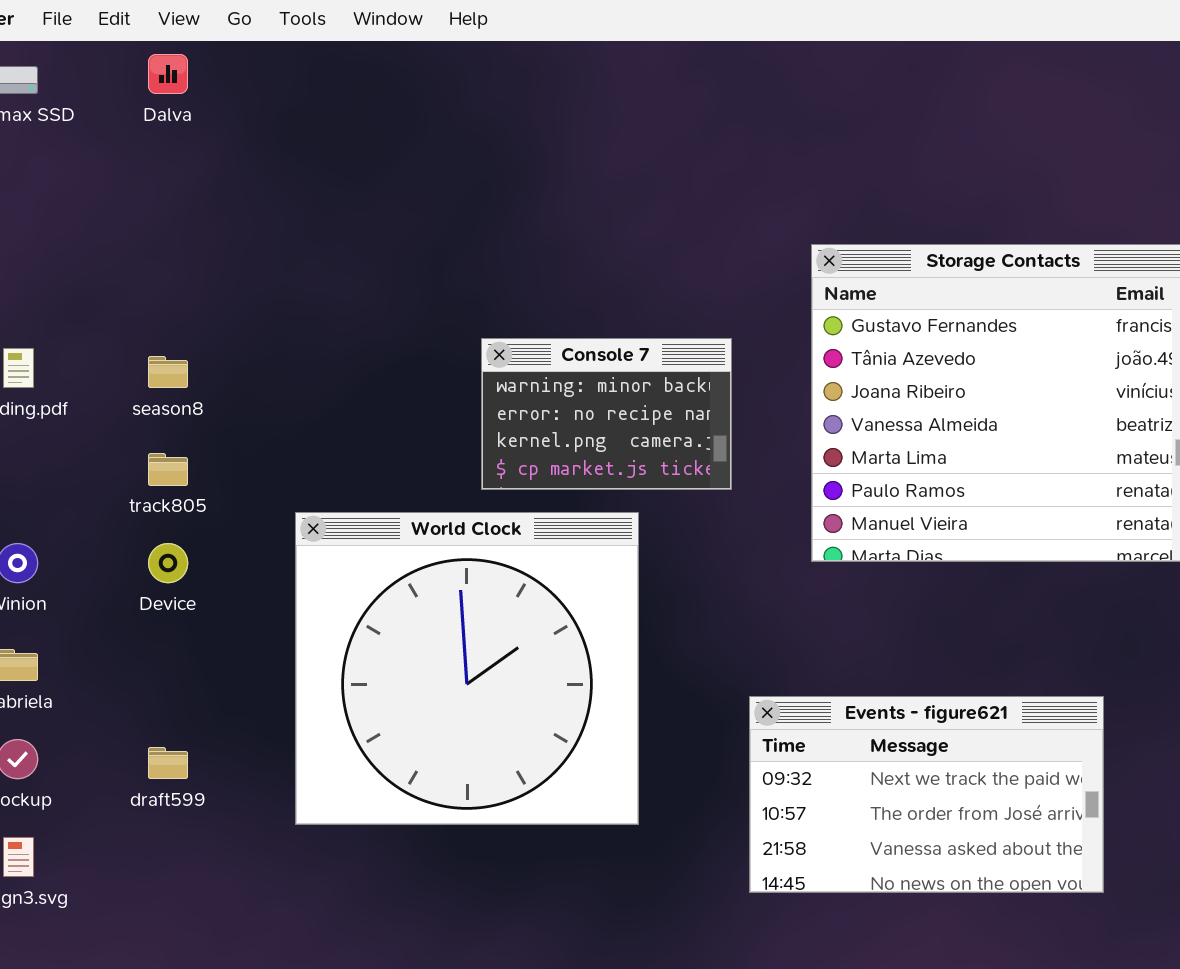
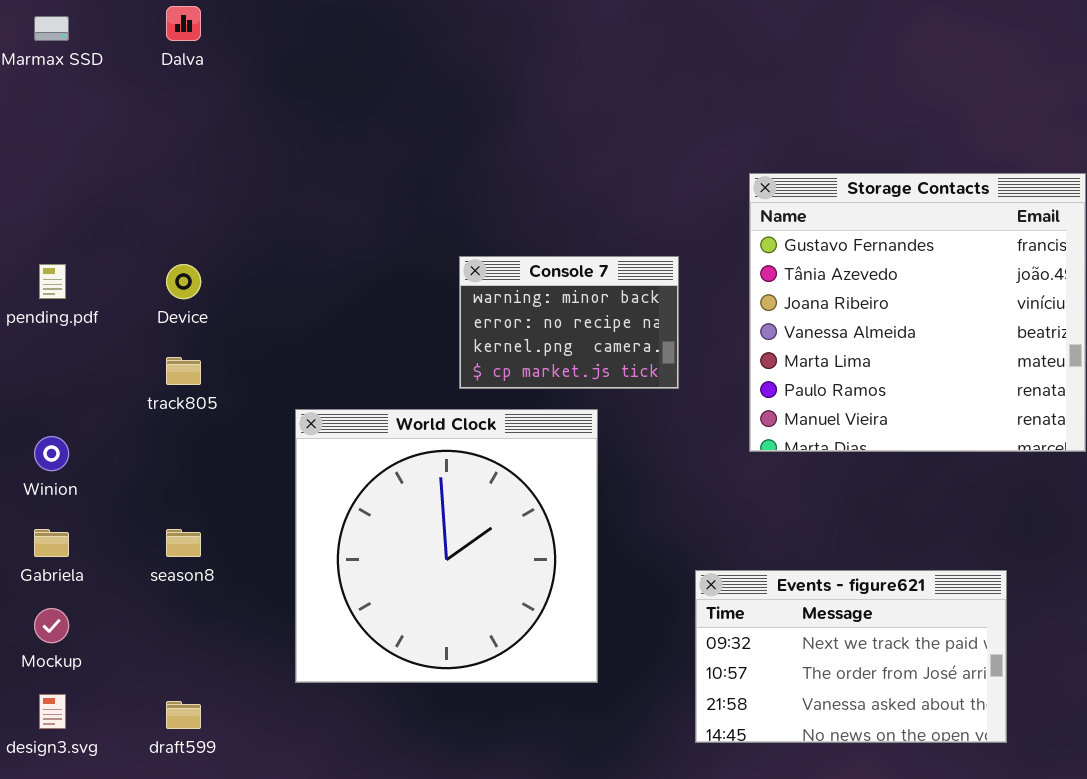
season8: [148,356,188,388] -> [166,529,201,557], moved
Device: [148,543,188,583] -> [166,264,201,299], moved
draft599: [148,747,188,779] -> [166,701,201,729], moved

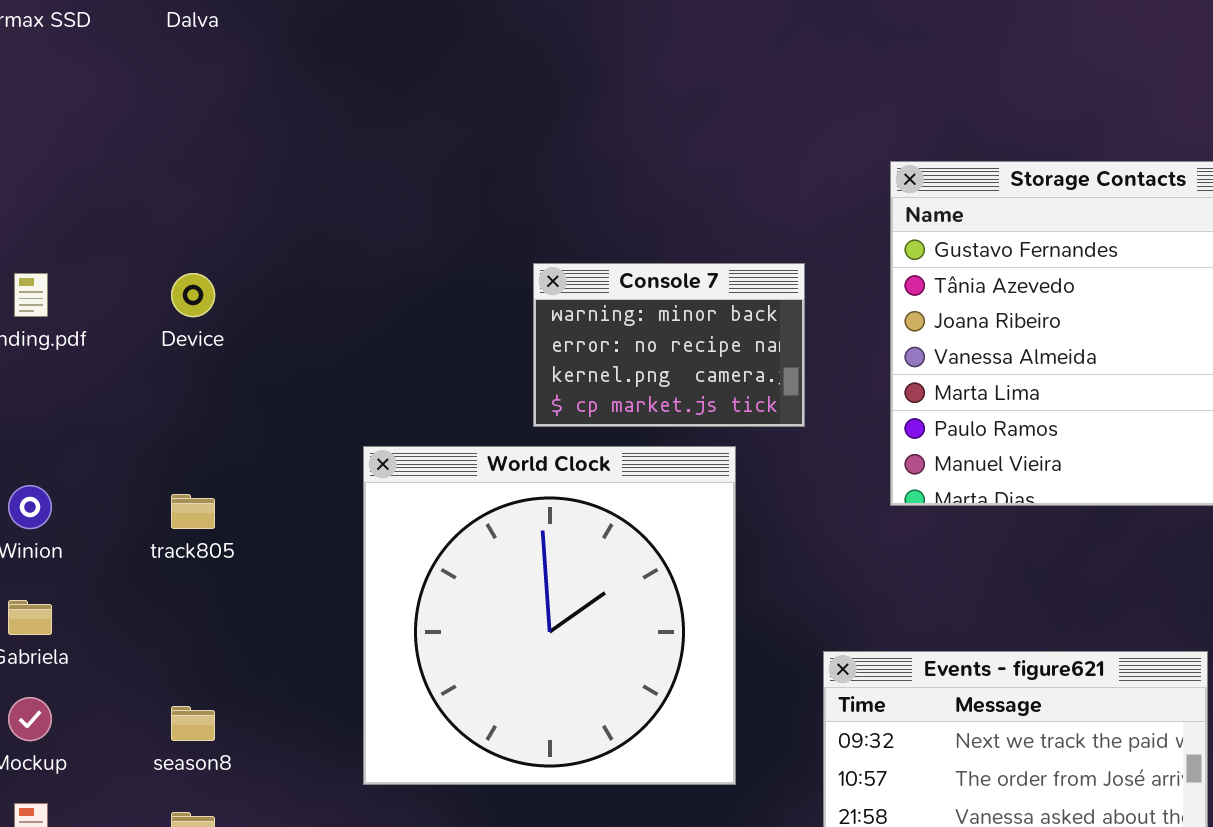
track805: [166,357,201,385] -> [171,494,215,529], moved
World Clock: [295,409,598,683] -> [363,446,736,785], moved
season8: [166,529,201,557] -> [171,706,215,741], moved

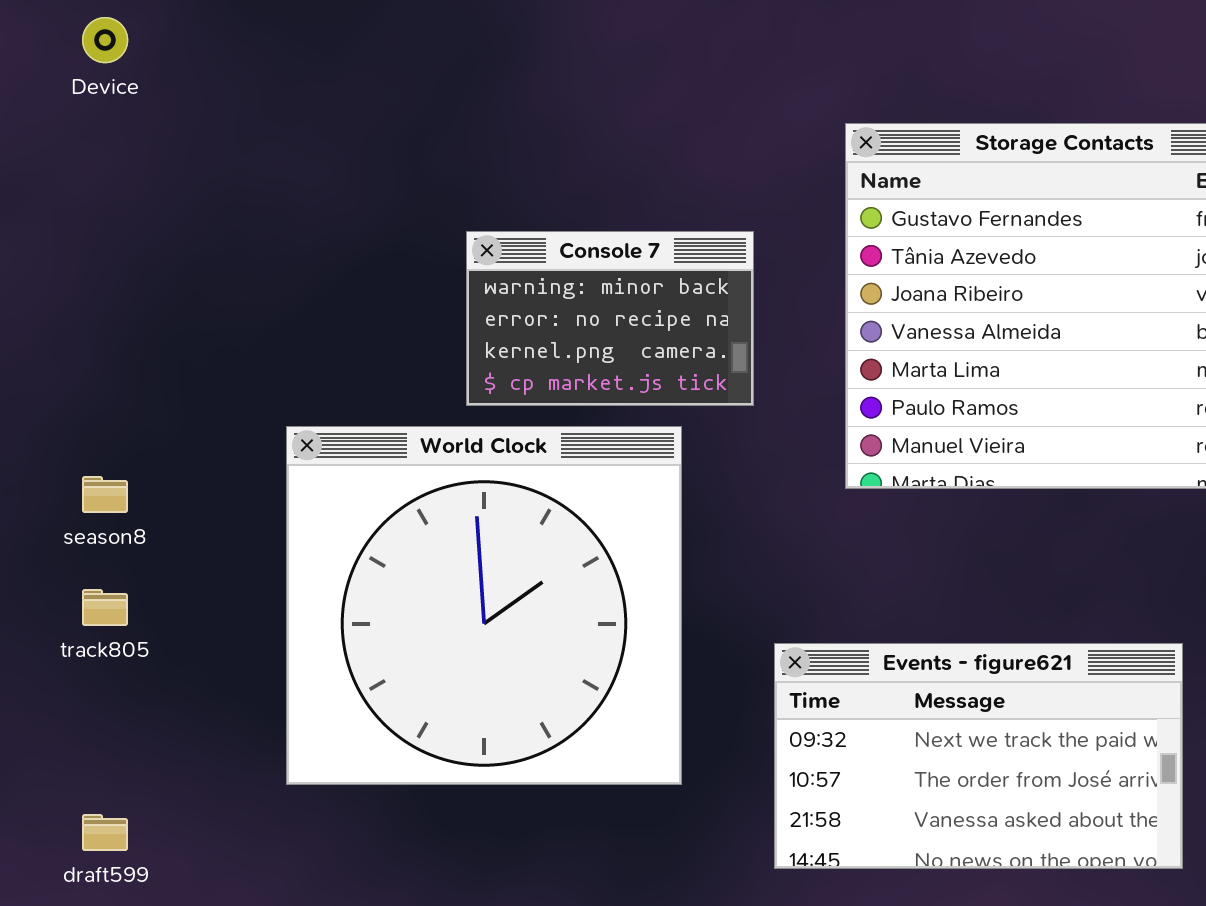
Device: [171,273,215,317] -> [82,17,128,63], moved
track805: [171,494,215,529] -> [82,589,128,626], moved
season8: [171,706,215,741] -> [82,476,128,513], moved

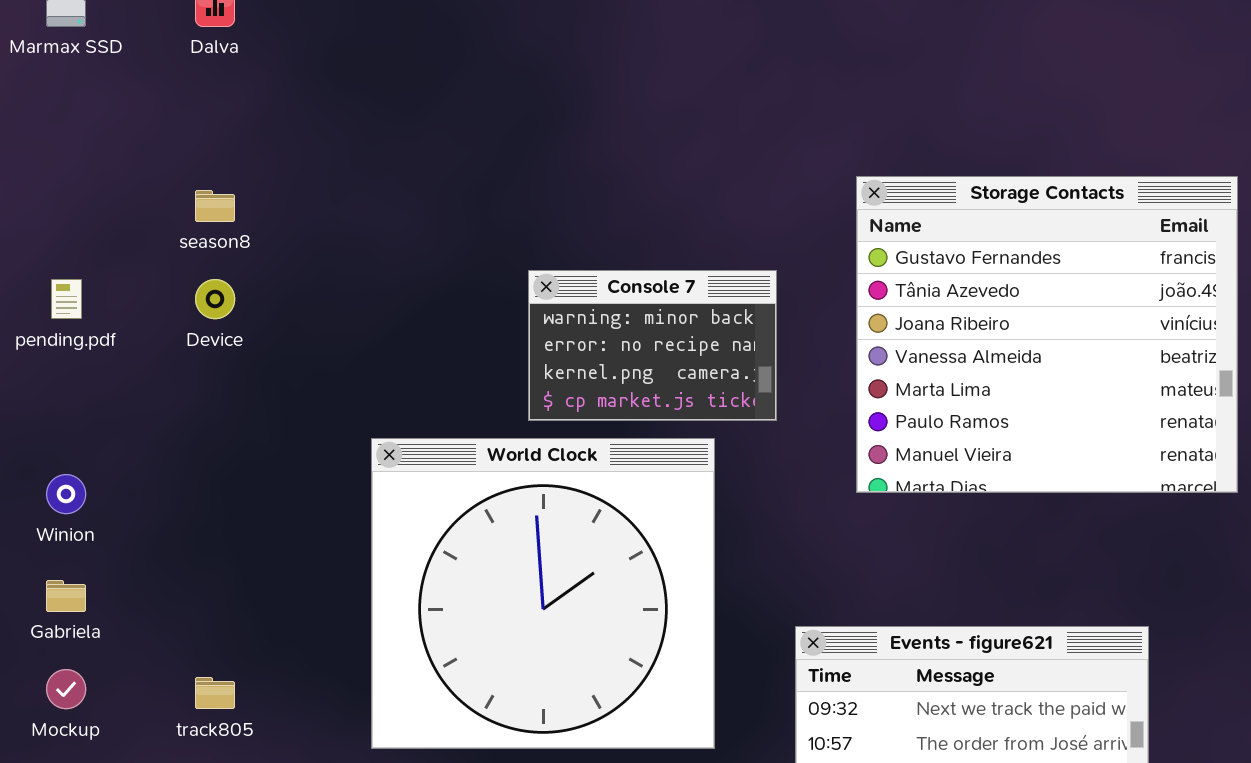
Device: [82,17,128,63] -> [195,279,235,319], moved
season8: [82,476,128,513] -> [195,190,235,222], moved
track805: [82,589,128,626] -> [195,677,235,709], moved

